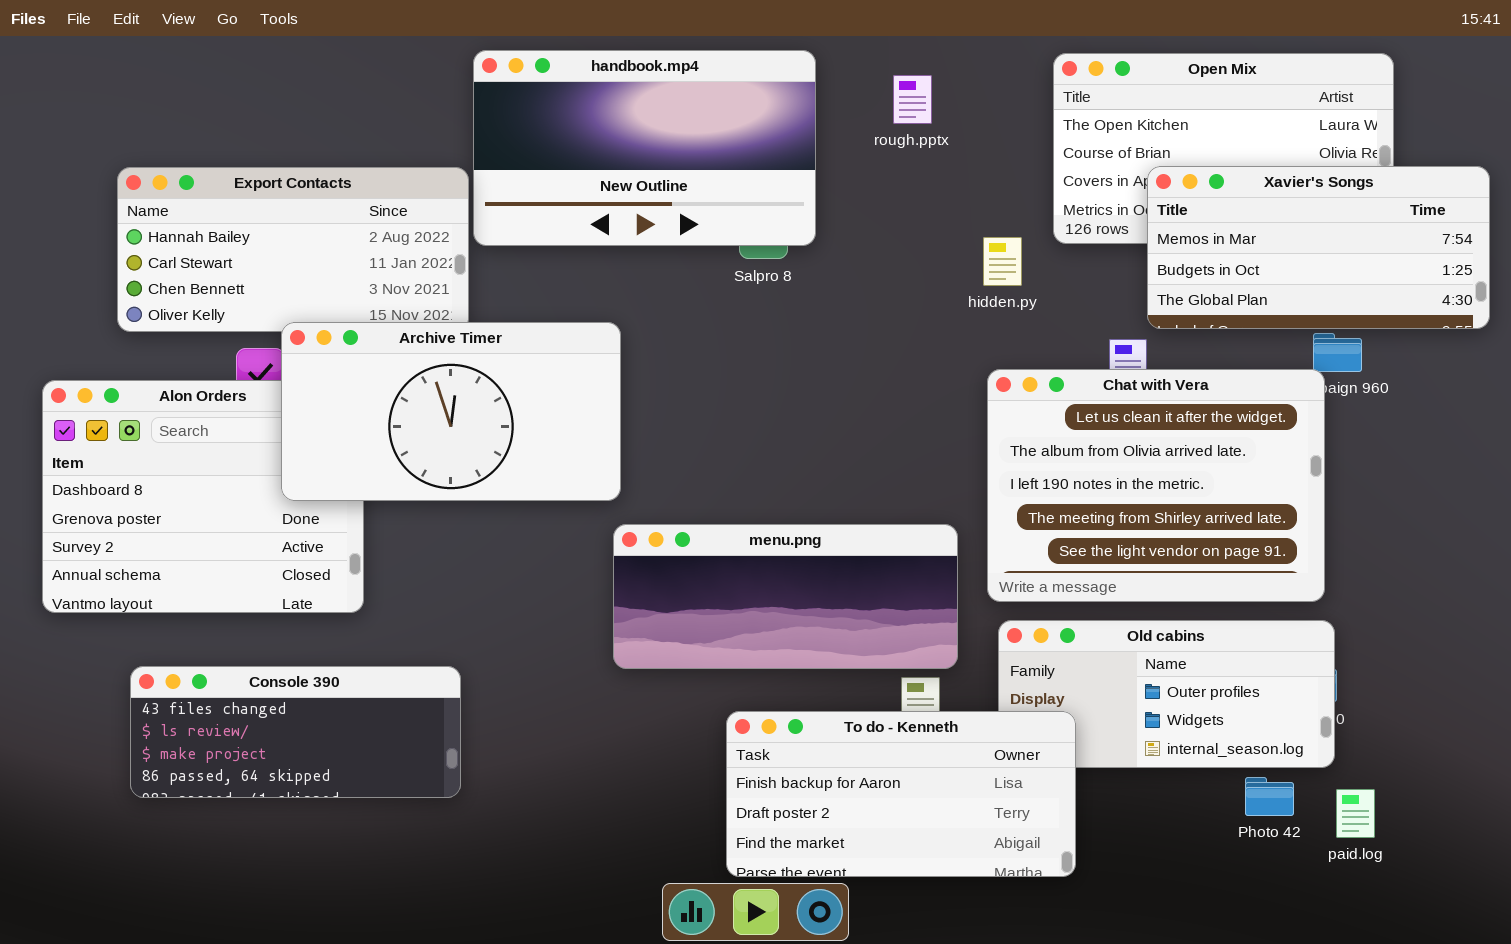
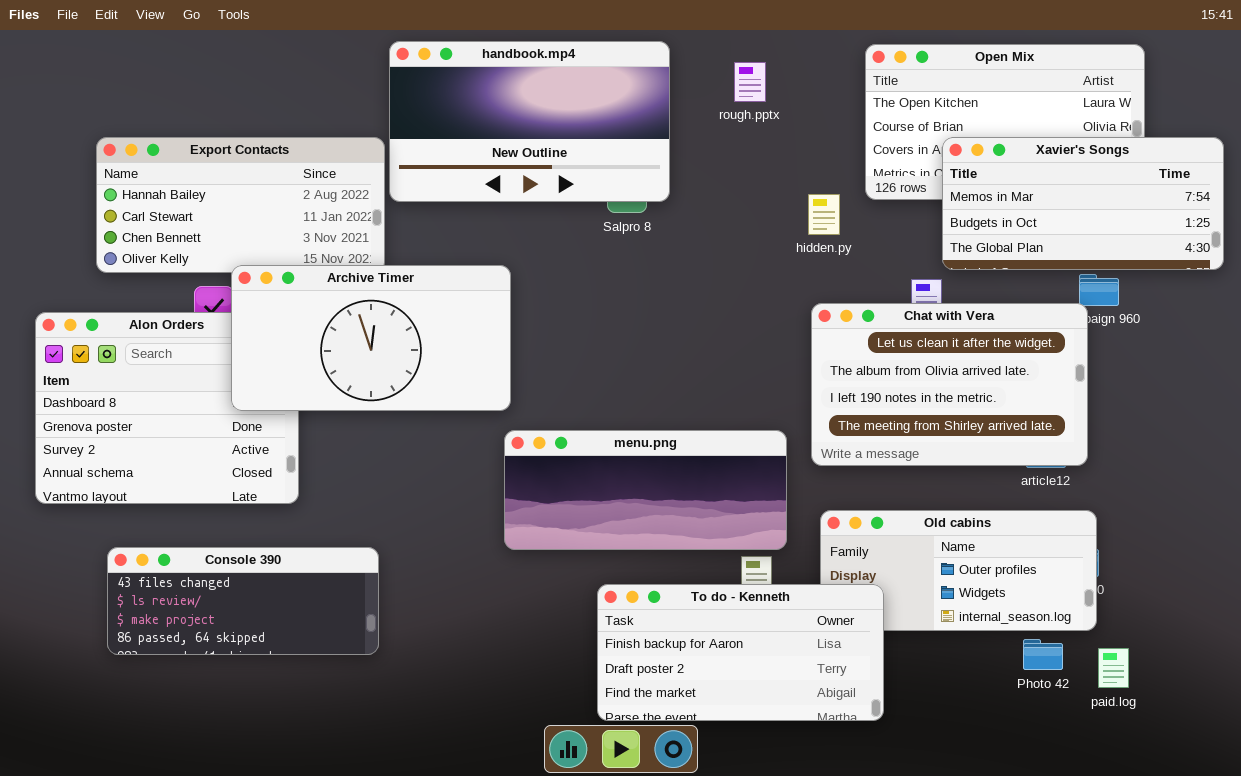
Chat with Vera: [987,369,1325,602] -> [811,303,1088,466], resized

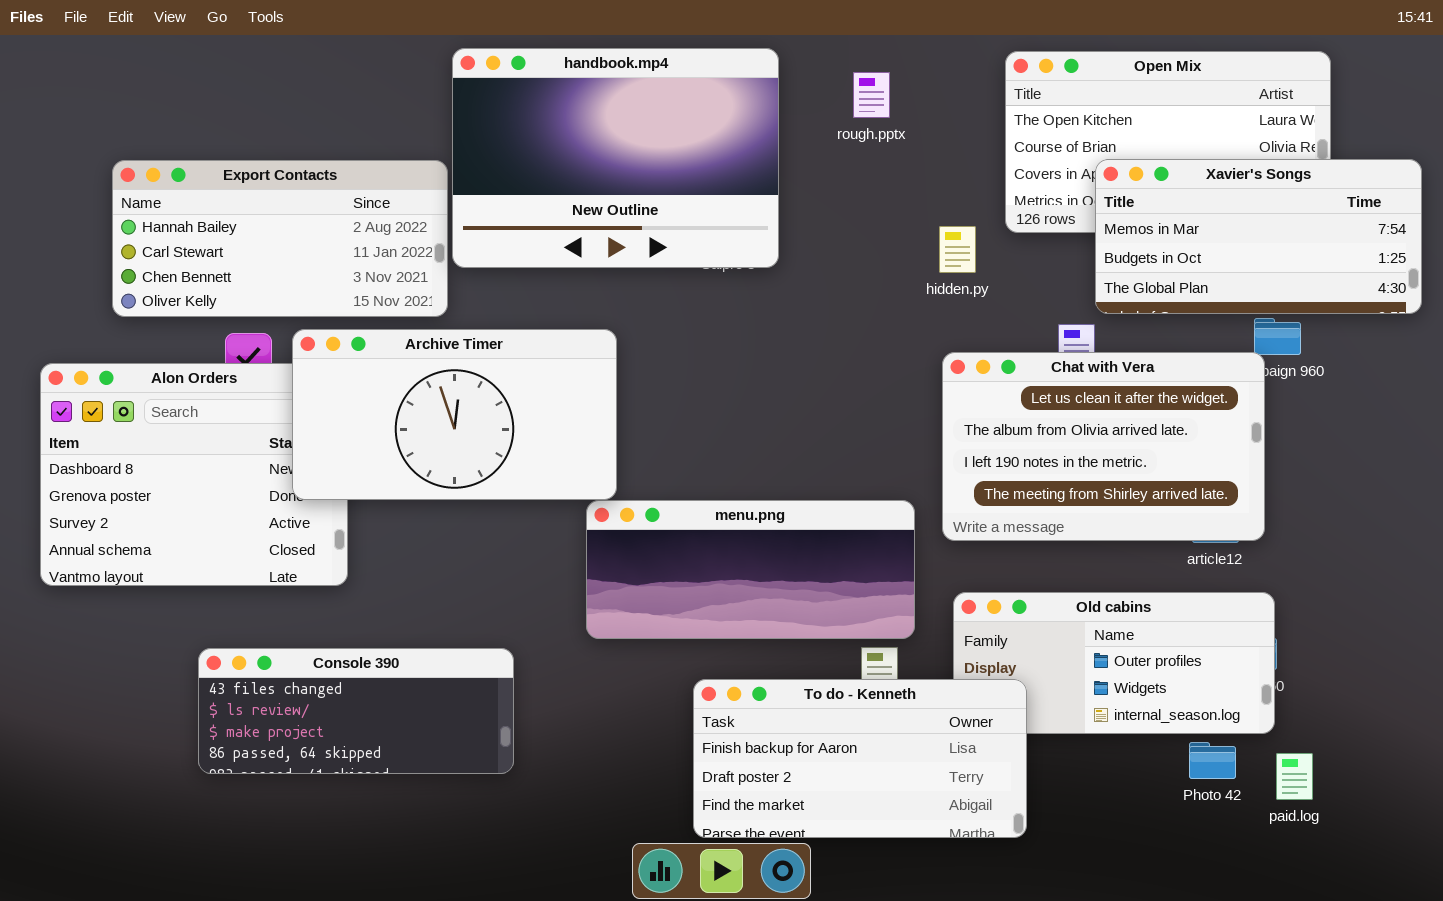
handbook.mp4: [389,41,670,202] -> [452,48,779,268], resized
Archive Timer: [231,265,511,411] -> [292,329,617,500], moved
Console 390: [107,547,379,655] -> [198,648,514,774], moved

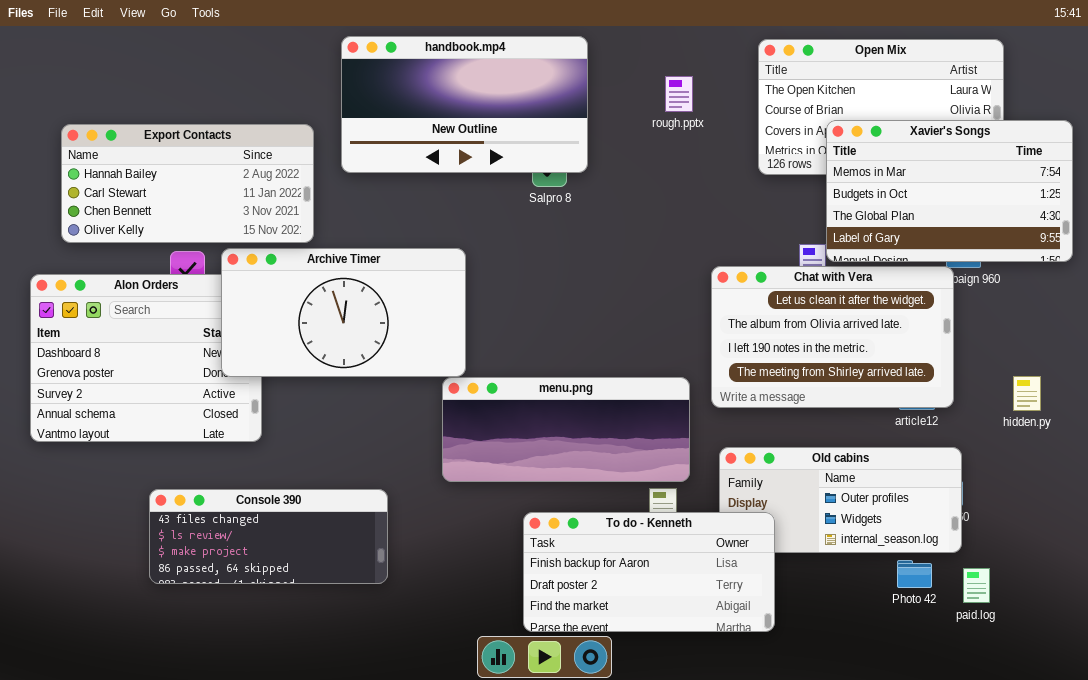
handbook.mp4: [452,48,779,268] -> [341,36,588,173], resized
rough.pptx: [853,72,890,118] -> [665,76,693,112], moved
Xavier's Songs: [1095,159,1422,314] -> [826,120,1073,262], resized
Export Contacts: [112,160,448,317] -> [61,124,314,243], moved
hidden.py: [939,226,976,273] -> [1013,376,1041,411], moved

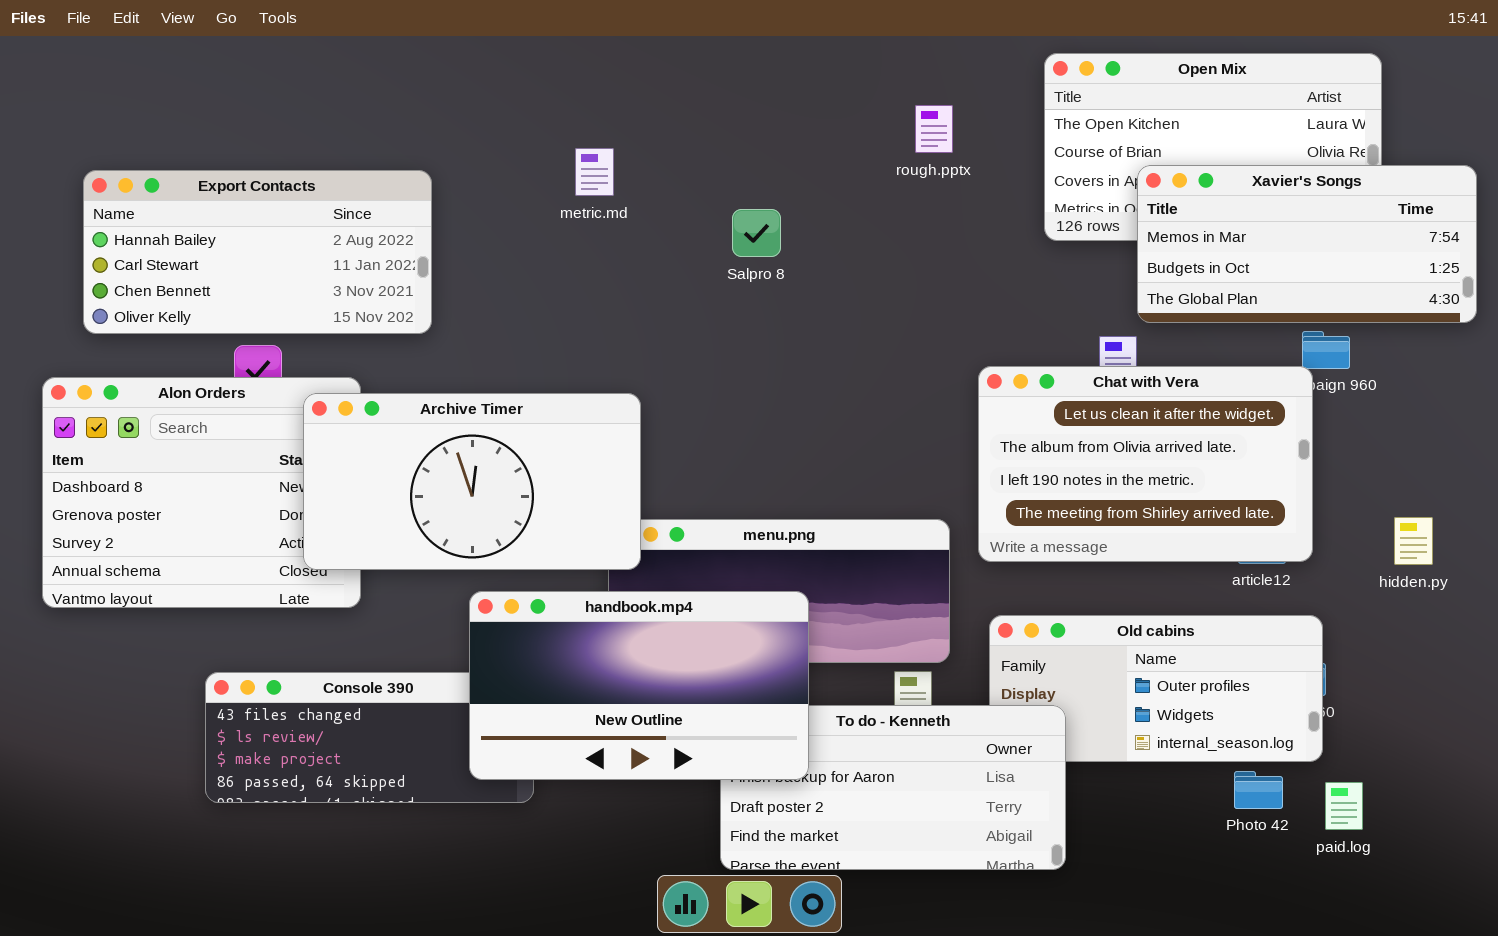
handbook.mp4: [341,36,588,173] -> [469,591,809,780], moved
Xavier's Songs: [826,120,1073,262] -> [1137,165,1477,323], resized
Archive Timer: [221,248,466,377] -> [303,393,641,570], moved

